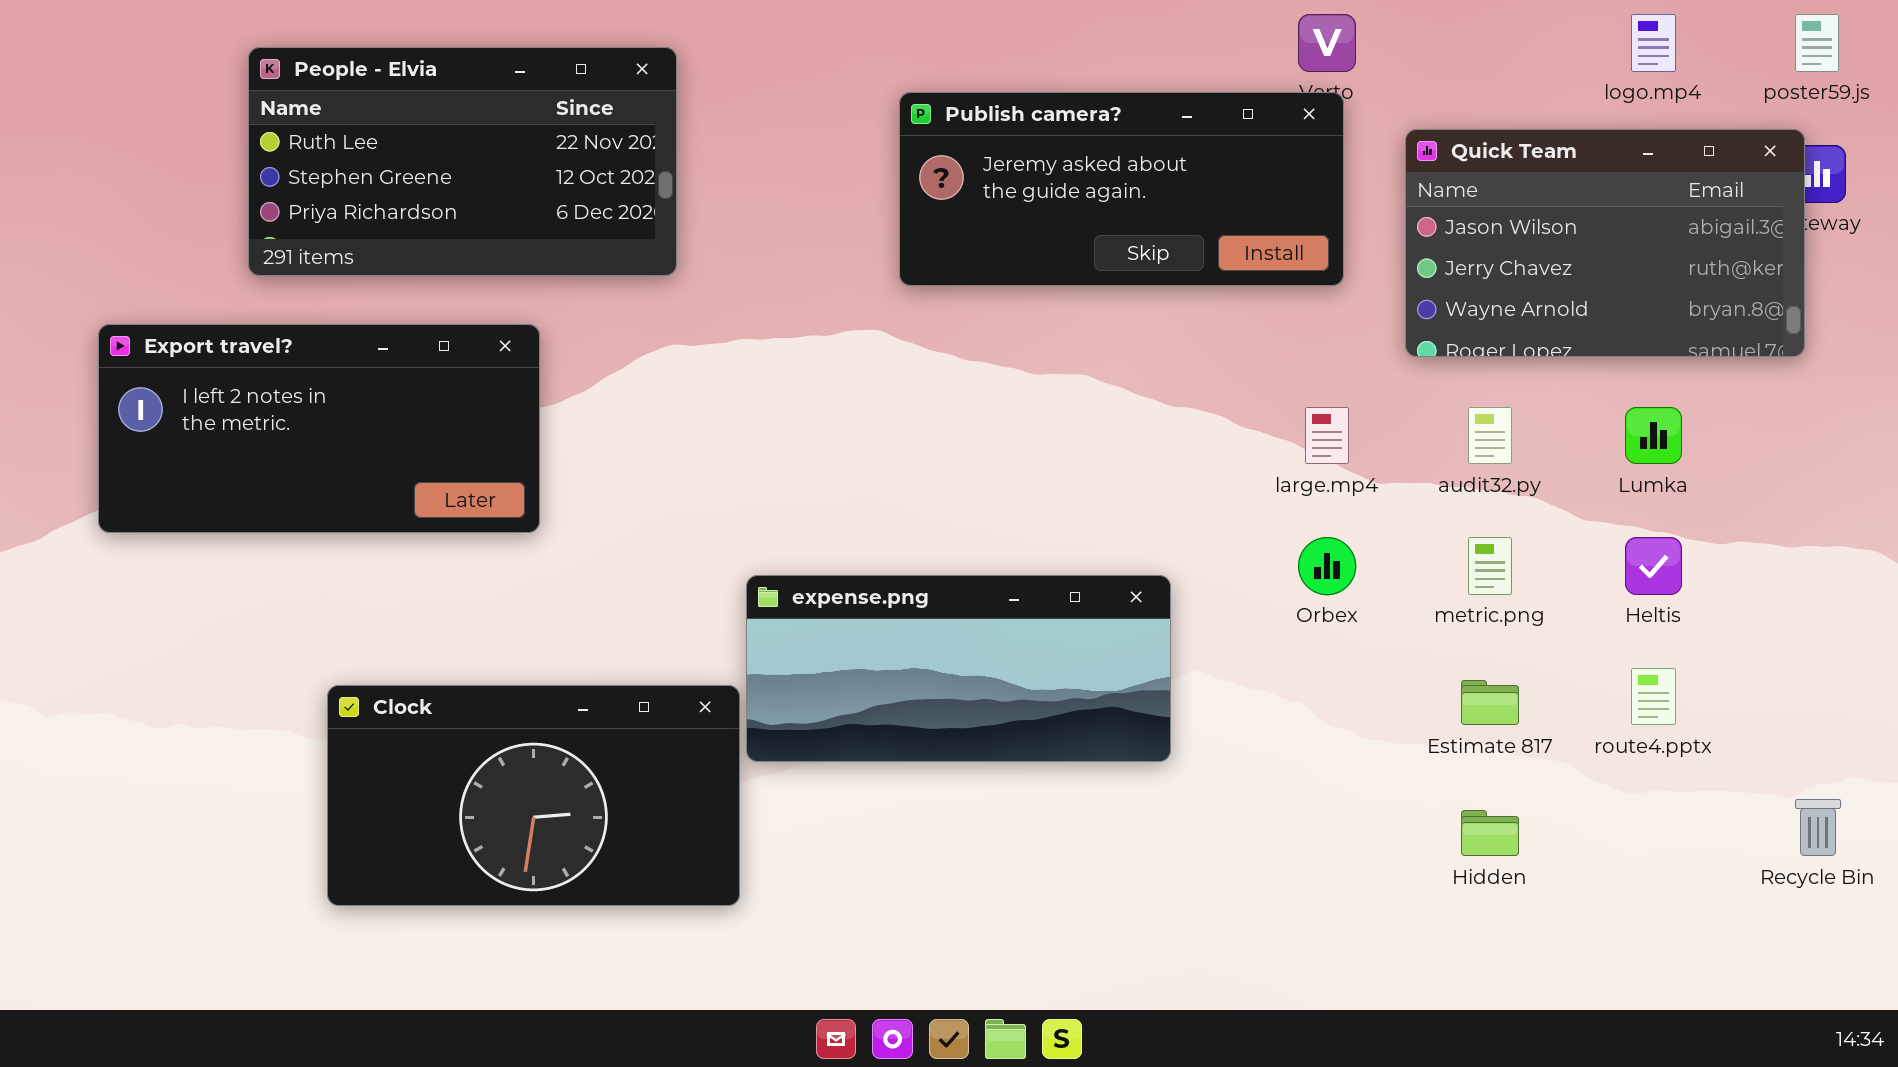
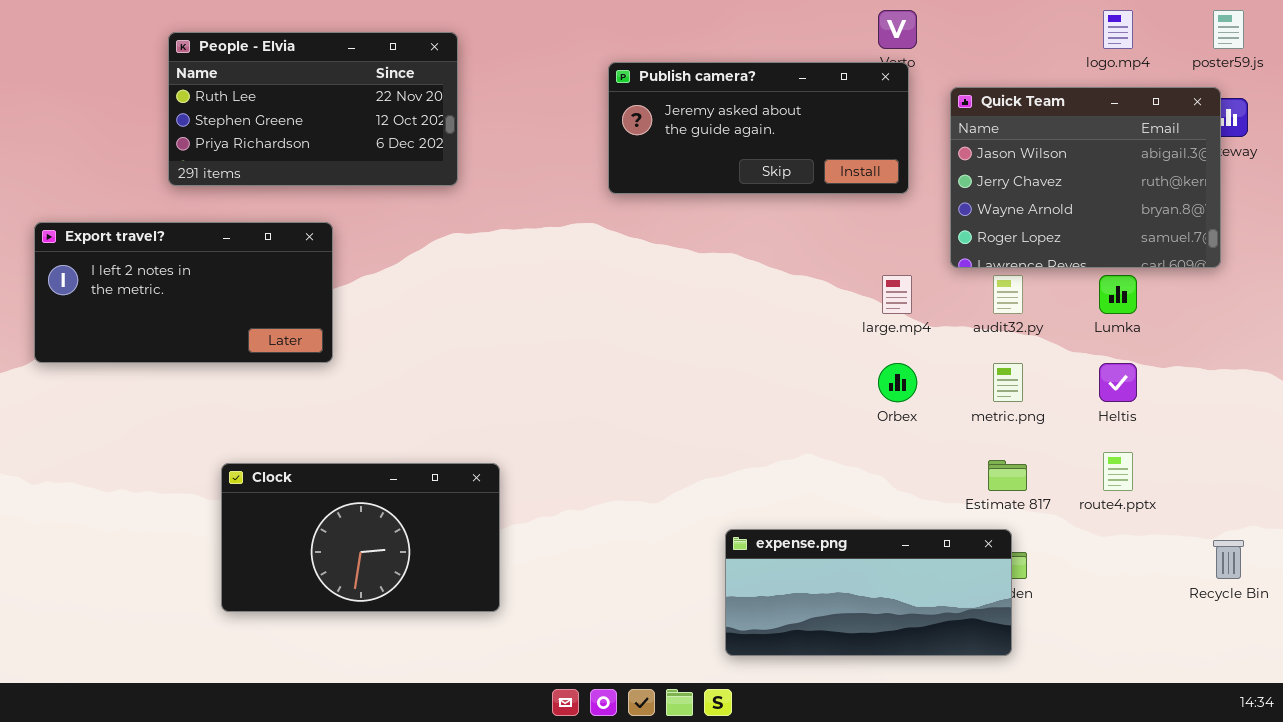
Quick Team: [1405,129,1805,357] -> [950,87,1221,268], resized
Export travel?: [98,324,540,533] -> [34,222,333,363], moved
expense.png: [746,575,1171,762] -> [725,529,1012,656], moved

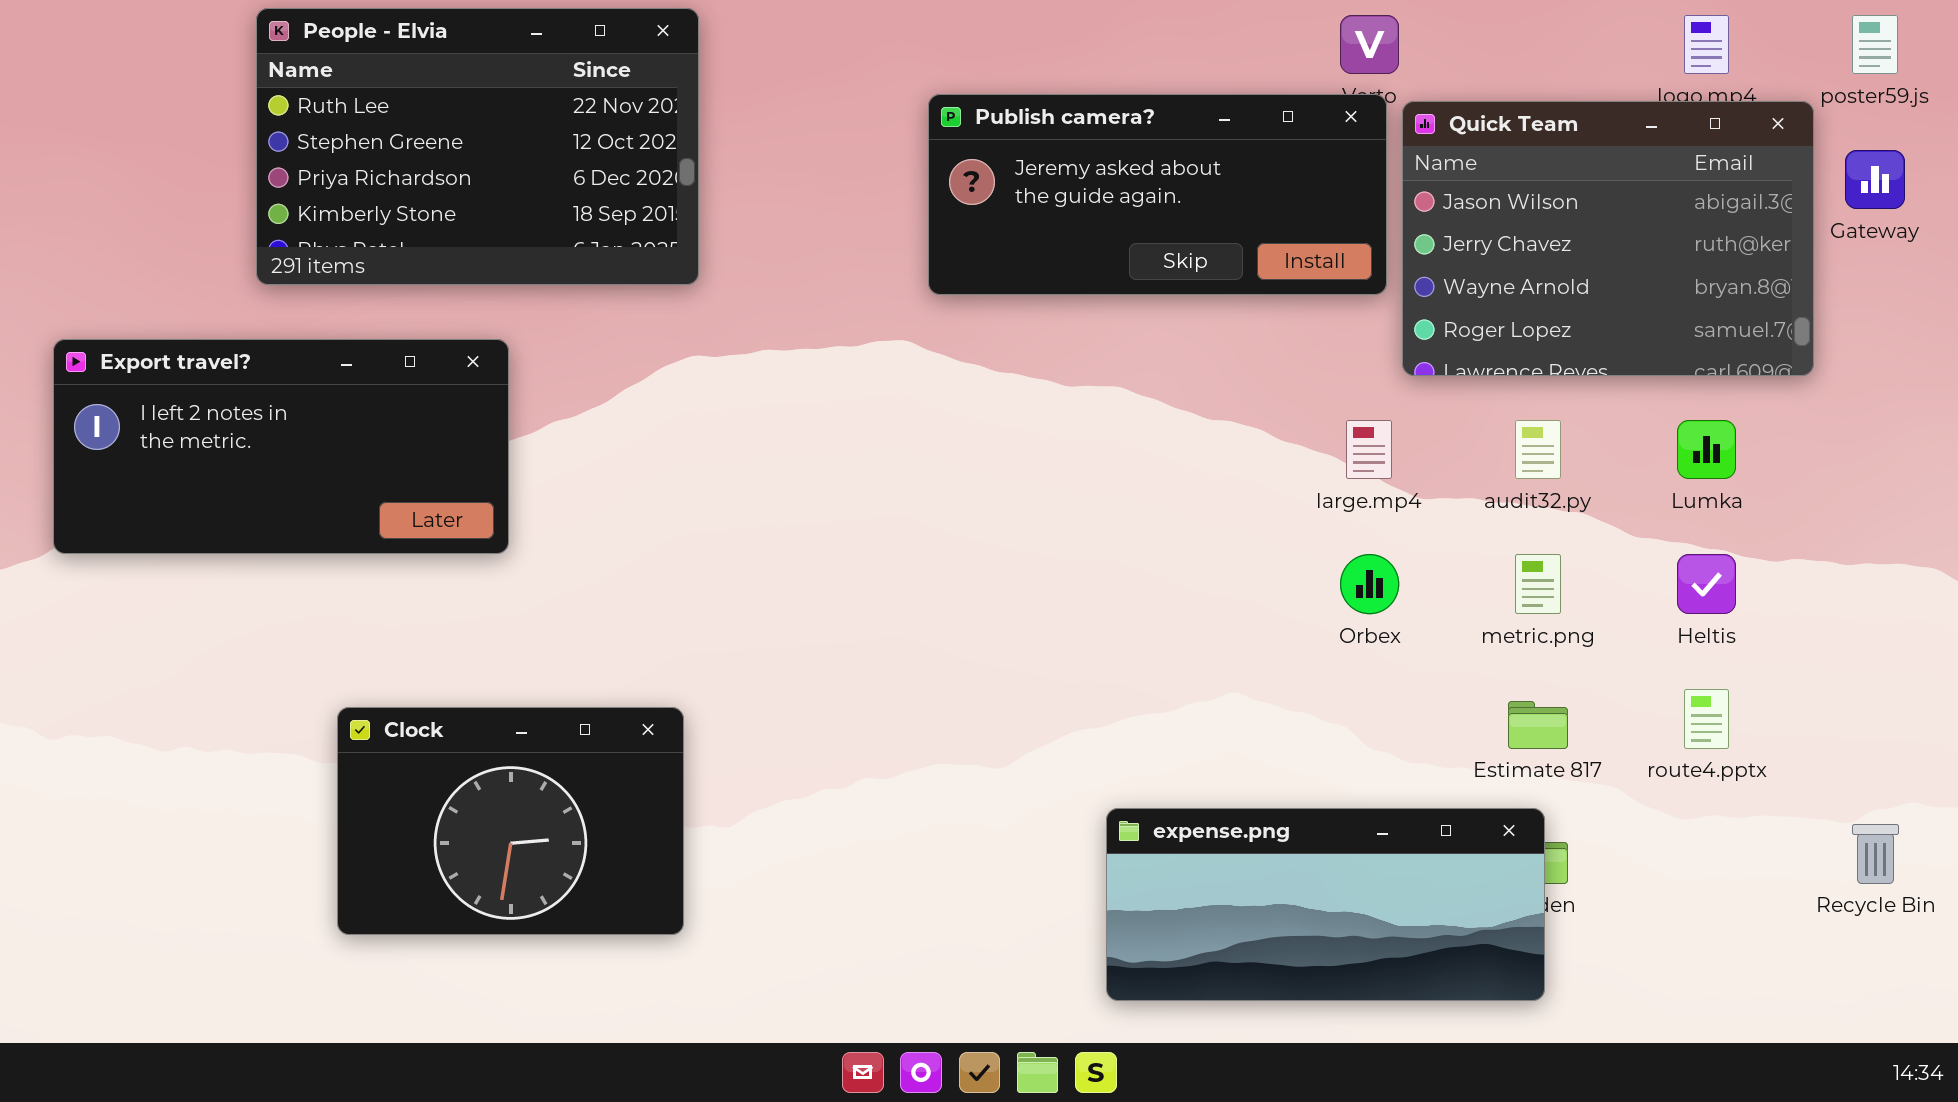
People - Elvia: [168,32,458,186] -> [256,8,699,285], resized
Quick Team: [950,87,1221,268] -> [1402,101,1814,376], moved
Clock: [221,463,500,612] -> [337,707,684,935], resized

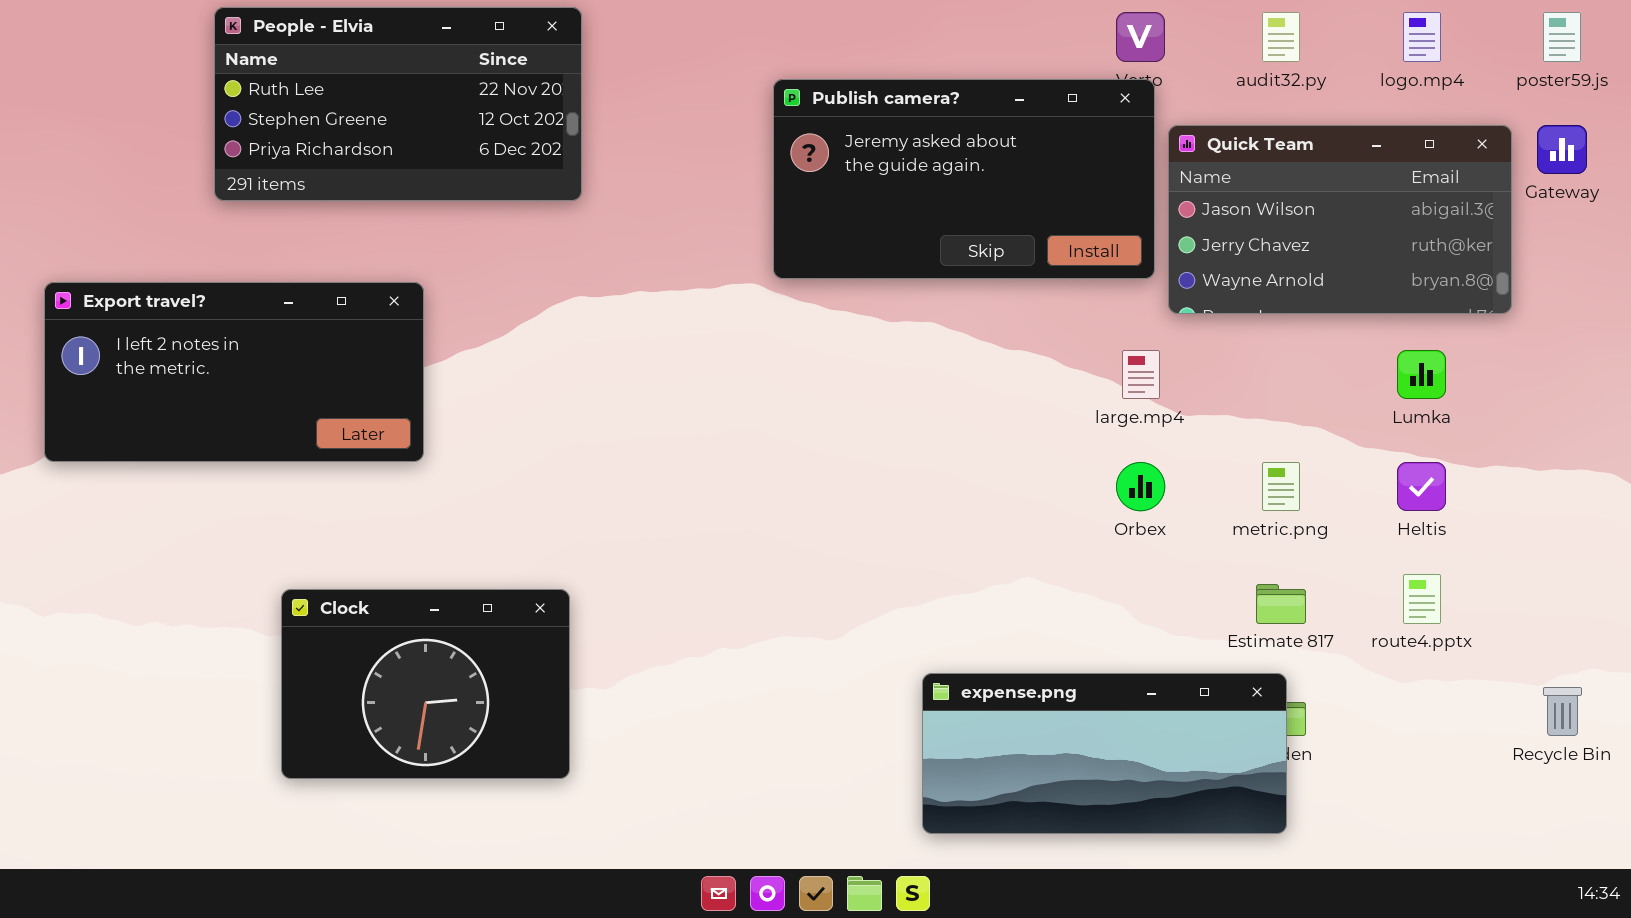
People - Elvia: [256,8,699,285] -> [214,7,582,201], resized
Publish camera?: [928,94,1387,295] -> [773,79,1155,279], resized
Quick Team: [1402,101,1814,376] -> [1168,125,1512,314], resized
audit32.py: [1515,420,1561,479] -> [1262,12,1300,62], moved

